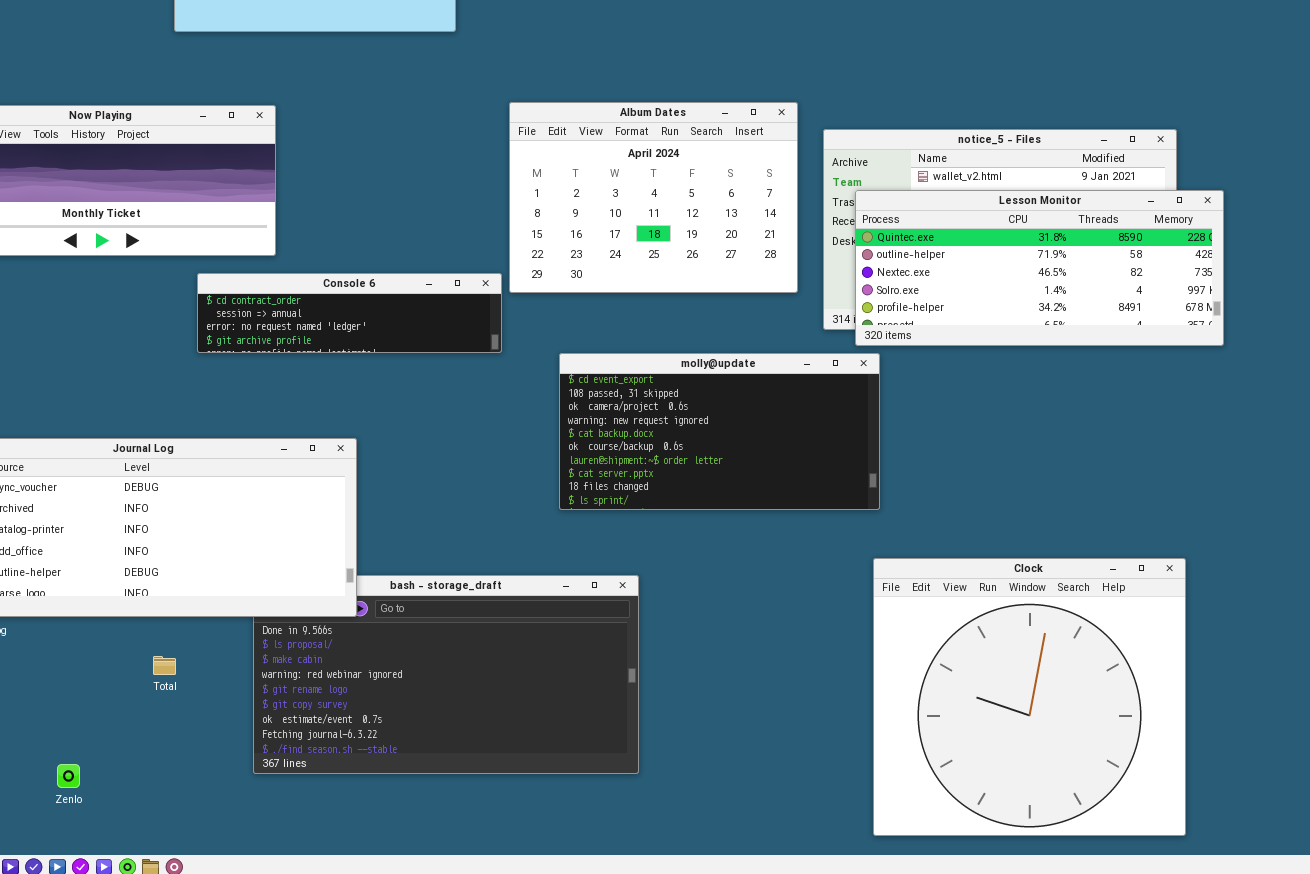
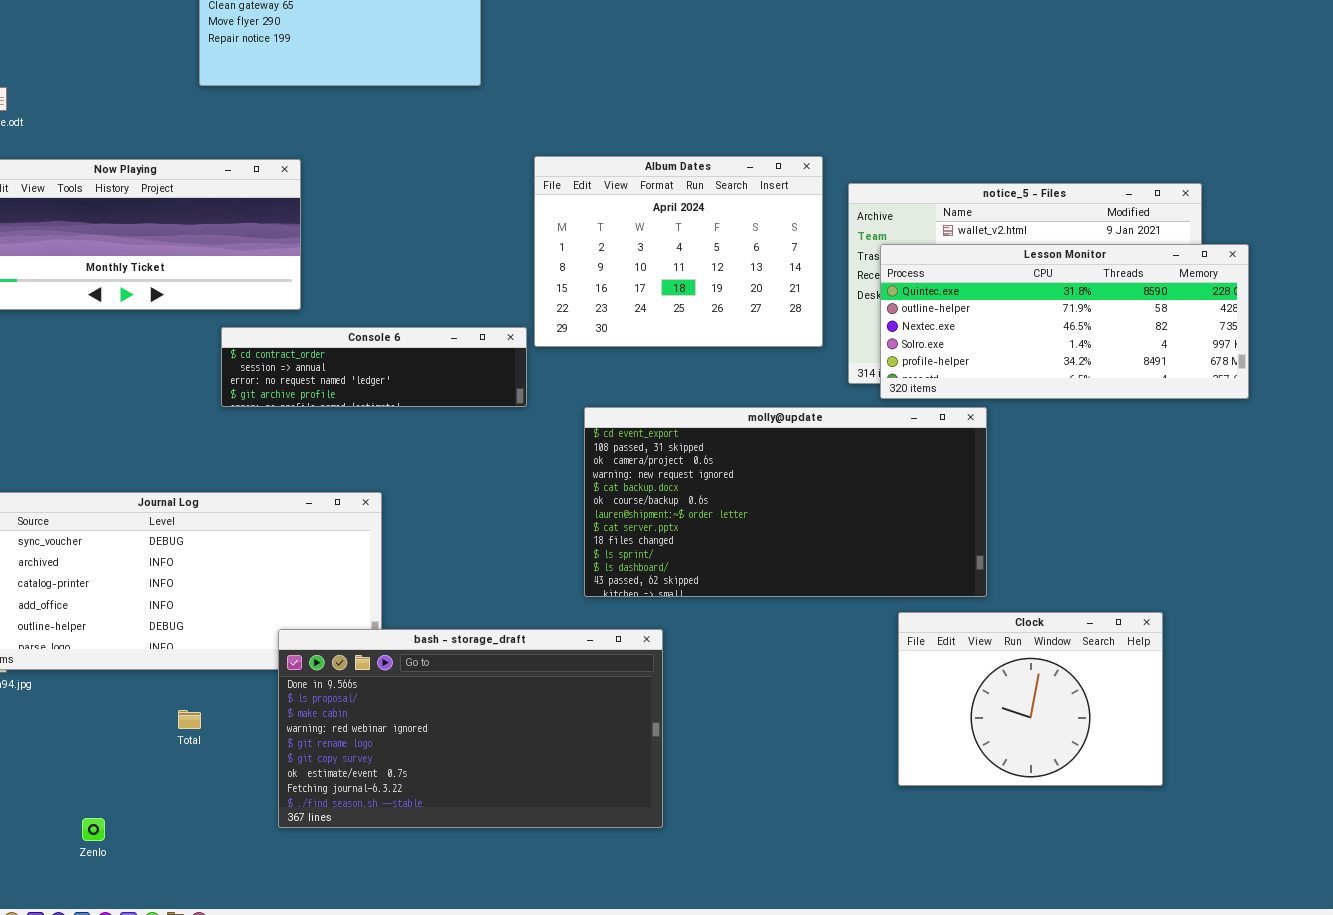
molly@update: [559,353,880,510] -> [584,407,987,597], resized
Clock: [873,558,1186,836] -> [898,612,1163,786], resized
bash - storage_draft: [253,575,639,774] -> [278,629,663,828], raised

